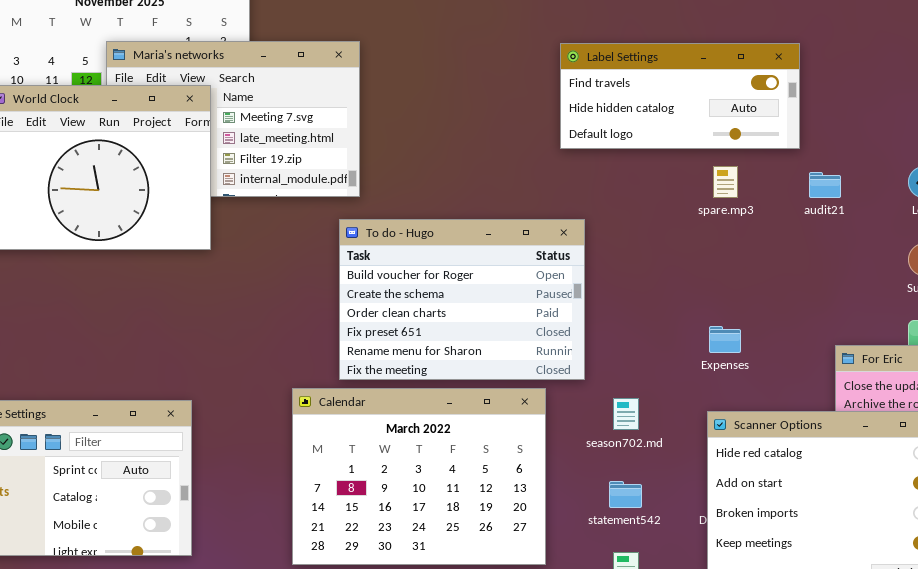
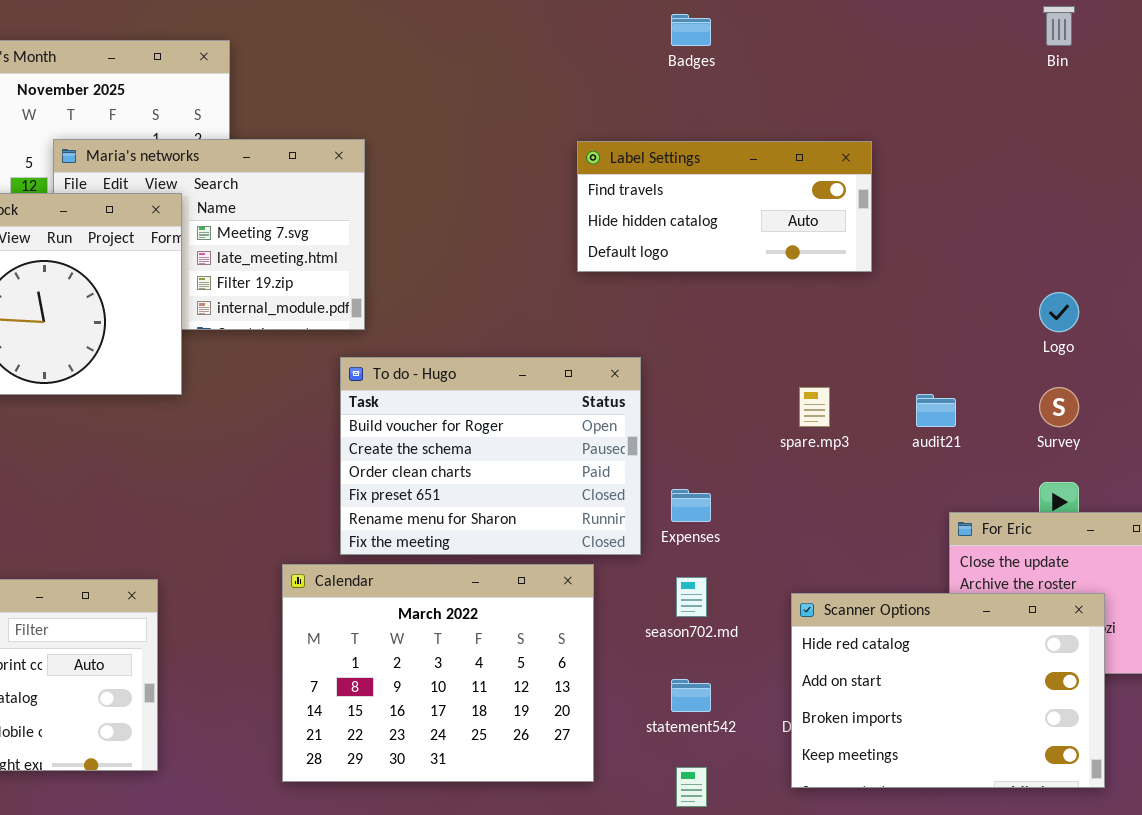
Label Settings: [560,43,800,149] -> [577,141,872,272], moved
spare.mp3: [713,166,738,198] -> [799,387,830,427], moved
audit21: [809,172,841,198] -> [916,394,956,427], moved
Expenses: [709,326,741,353] -> [671,489,711,522], moved

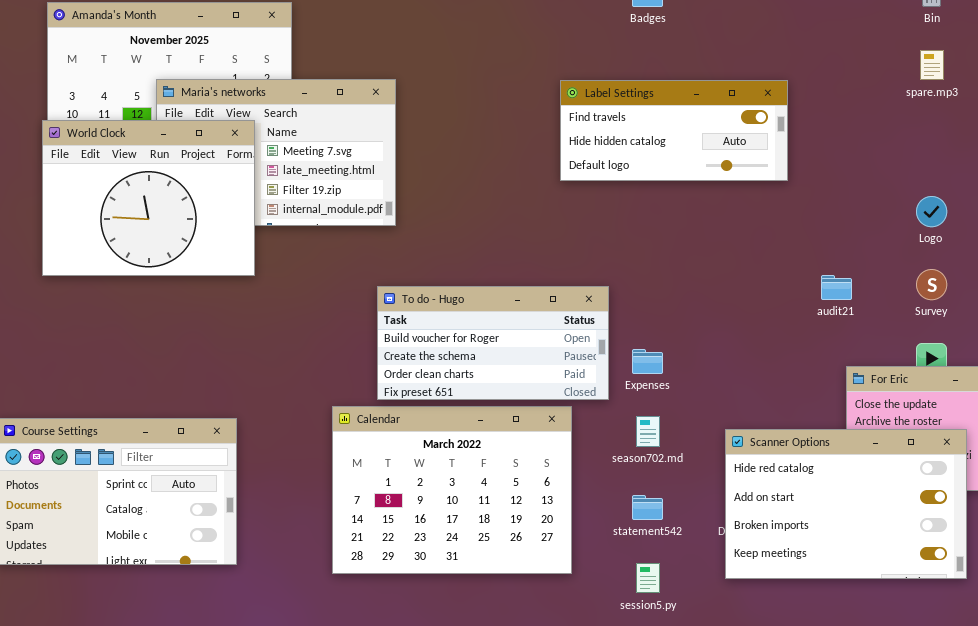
To do - Hugo: [340,357,641,555] -> [377,286,609,400], resized
spare.mp3: [799,387,830,427] -> [920,50,944,80], moved

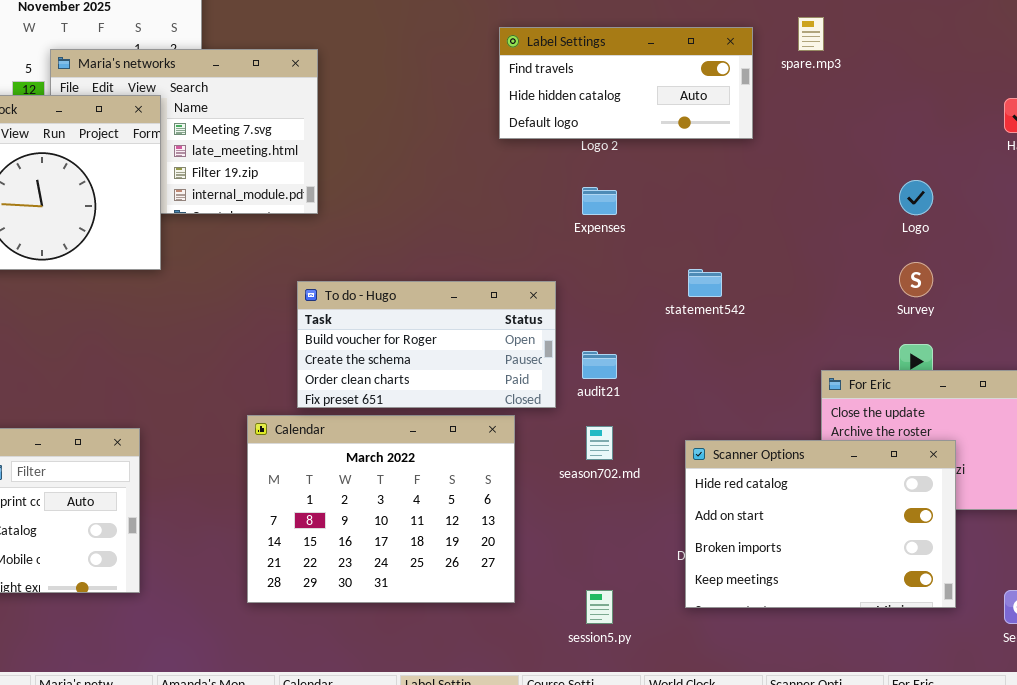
spare.mp3: [920,50,944,80] -> [798,17,824,51], moved
Label Settings: [560,80,788,181] -> [499,27,753,139], moved
audit21: [821,275,852,300] -> [582,351,617,379], moved
Expenses: [632,349,663,374] -> [582,187,617,215], moved
statement542: [632,495,663,520] -> [688,269,722,297], moved

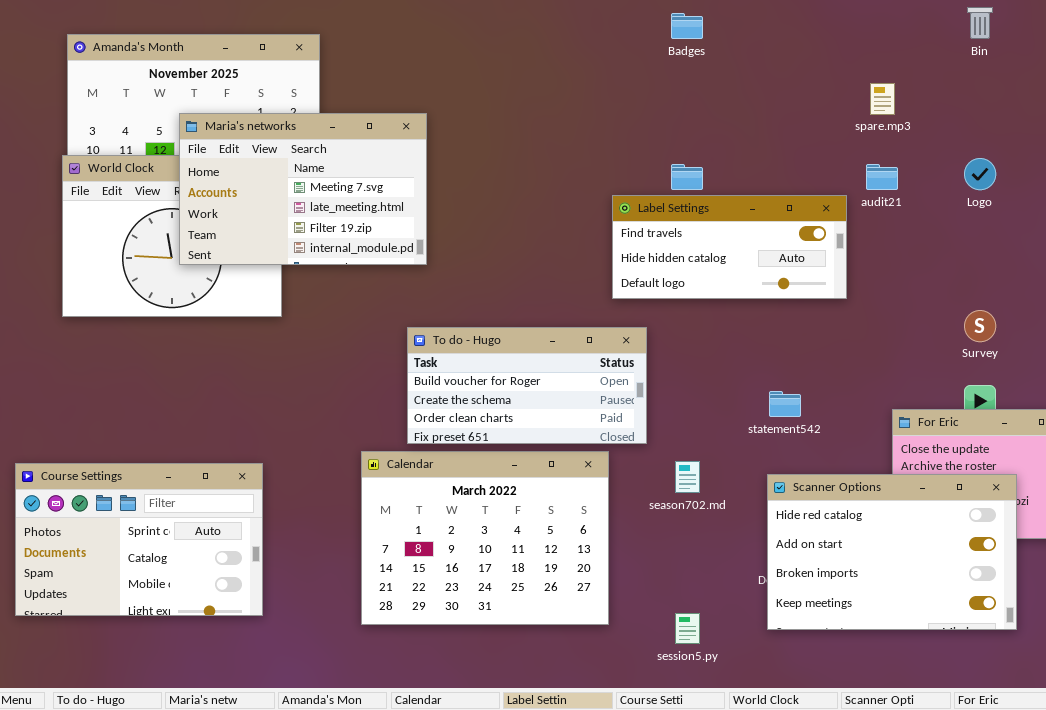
Label Settings: [499,27,753,139] -> [612,195,847,299], moved
Maria's networks: [50,49,318,214] -> [179,113,427,265], raised
Logo: [899,180,933,215] -> [964,158,996,190], moved
statement542: [688,269,722,297] -> [769,391,801,417], moved
audit21: [582,351,617,379] -> [866,164,898,190], moved

